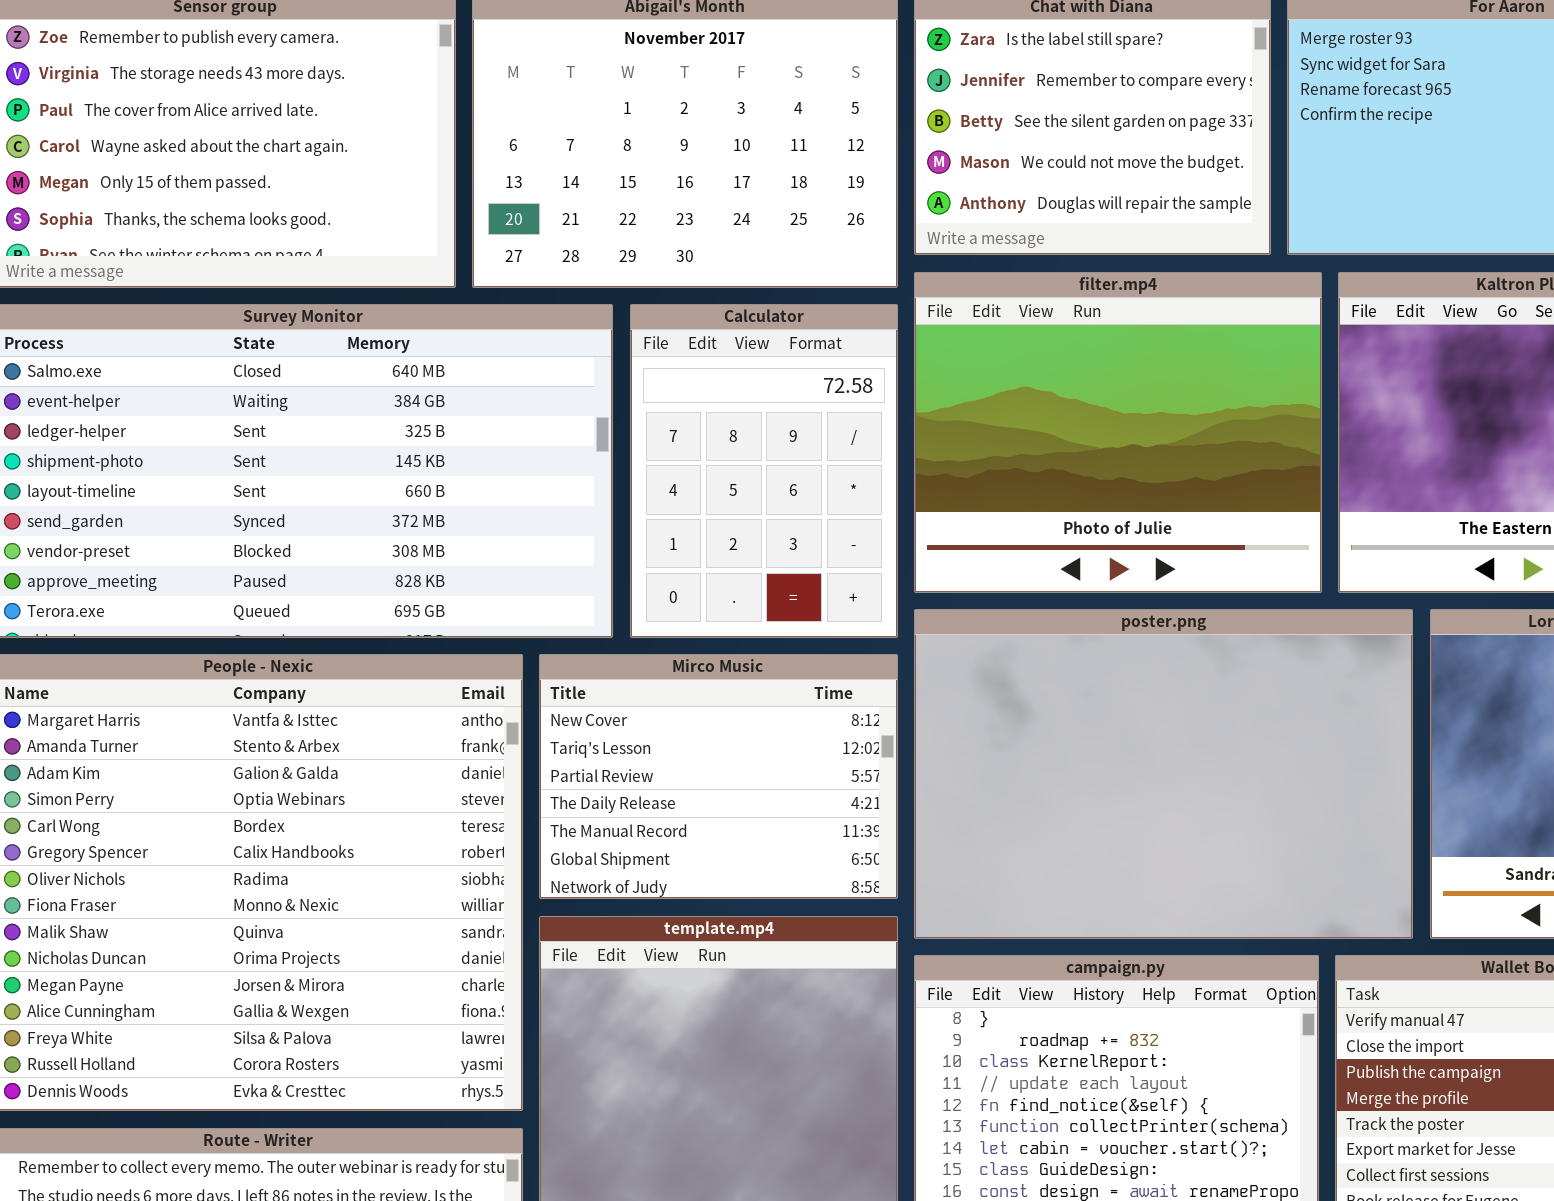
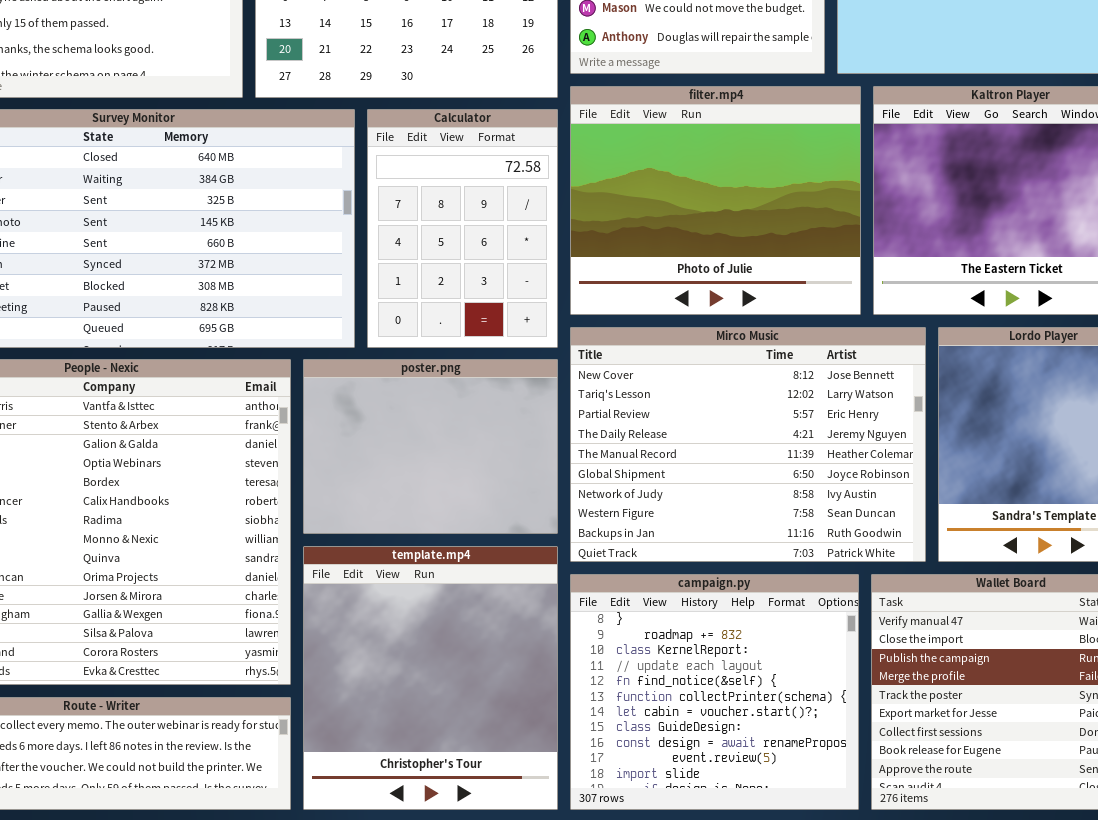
poster.png: [914,609,1413,939] -> [303,359,558,534], moved, resized
Mirco Music: [539,654,898,899] -> [570,327,926,562], moved, resized

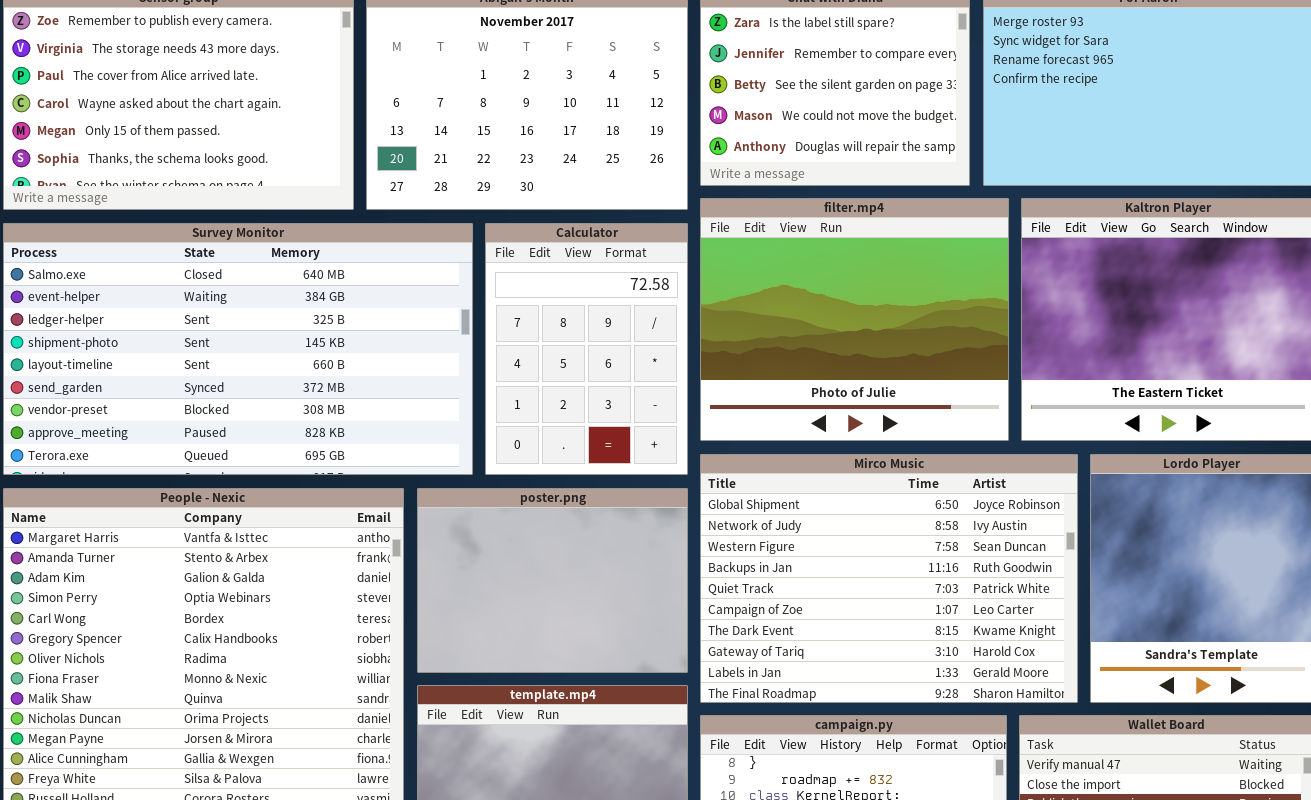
Mirco Music: [570,327,926,562] -> [700,454,1078,703], scrolled down 5 rows

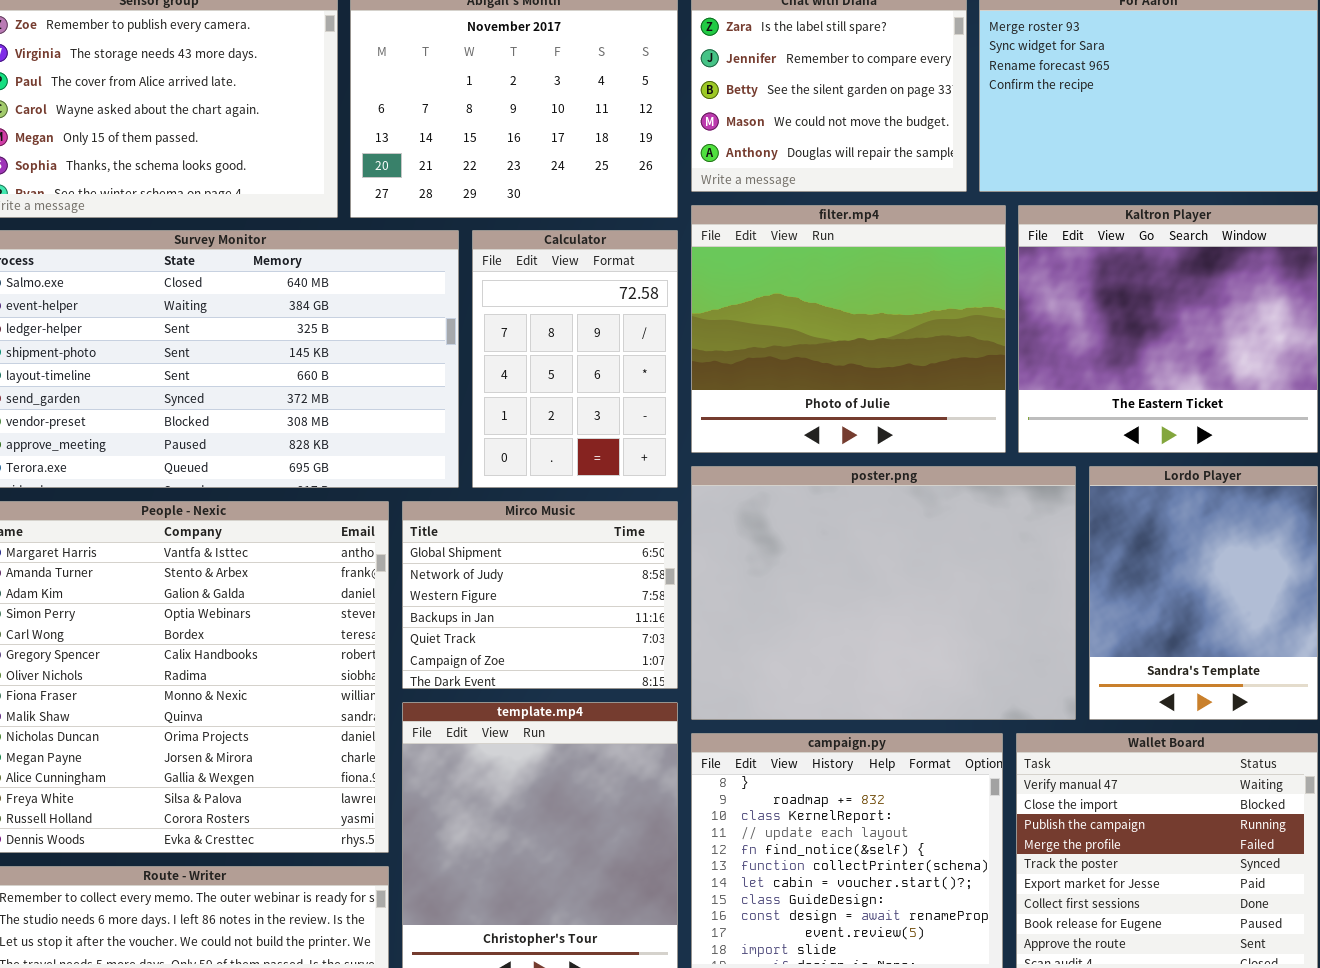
Mirco Music: [700,454,1078,703] -> [402,501,678,689], moved, resized
poster.png: [417,488,688,673] -> [691,466,1076,720], moved, resized

